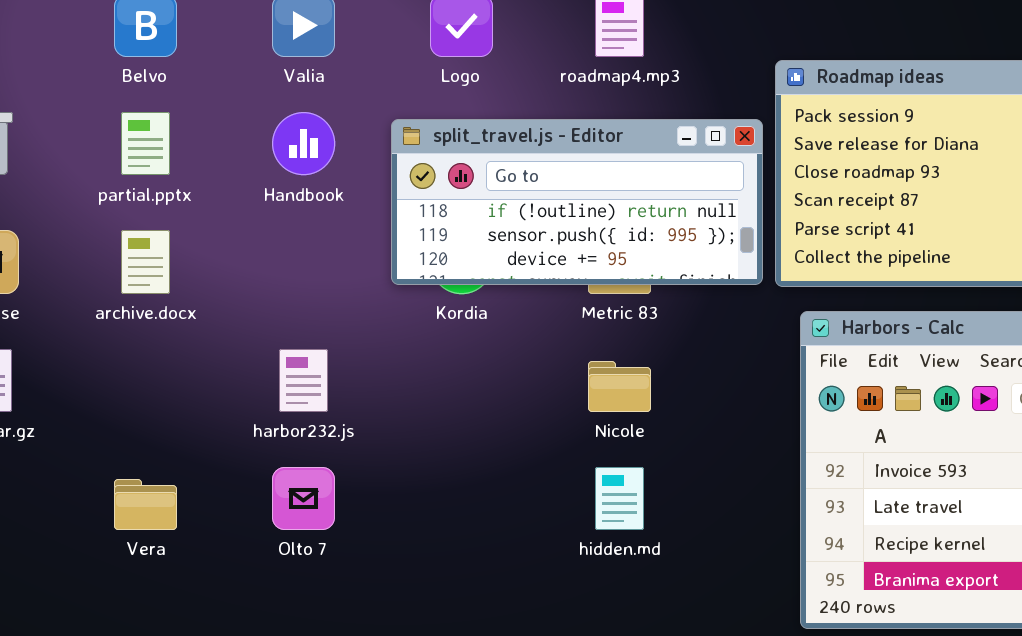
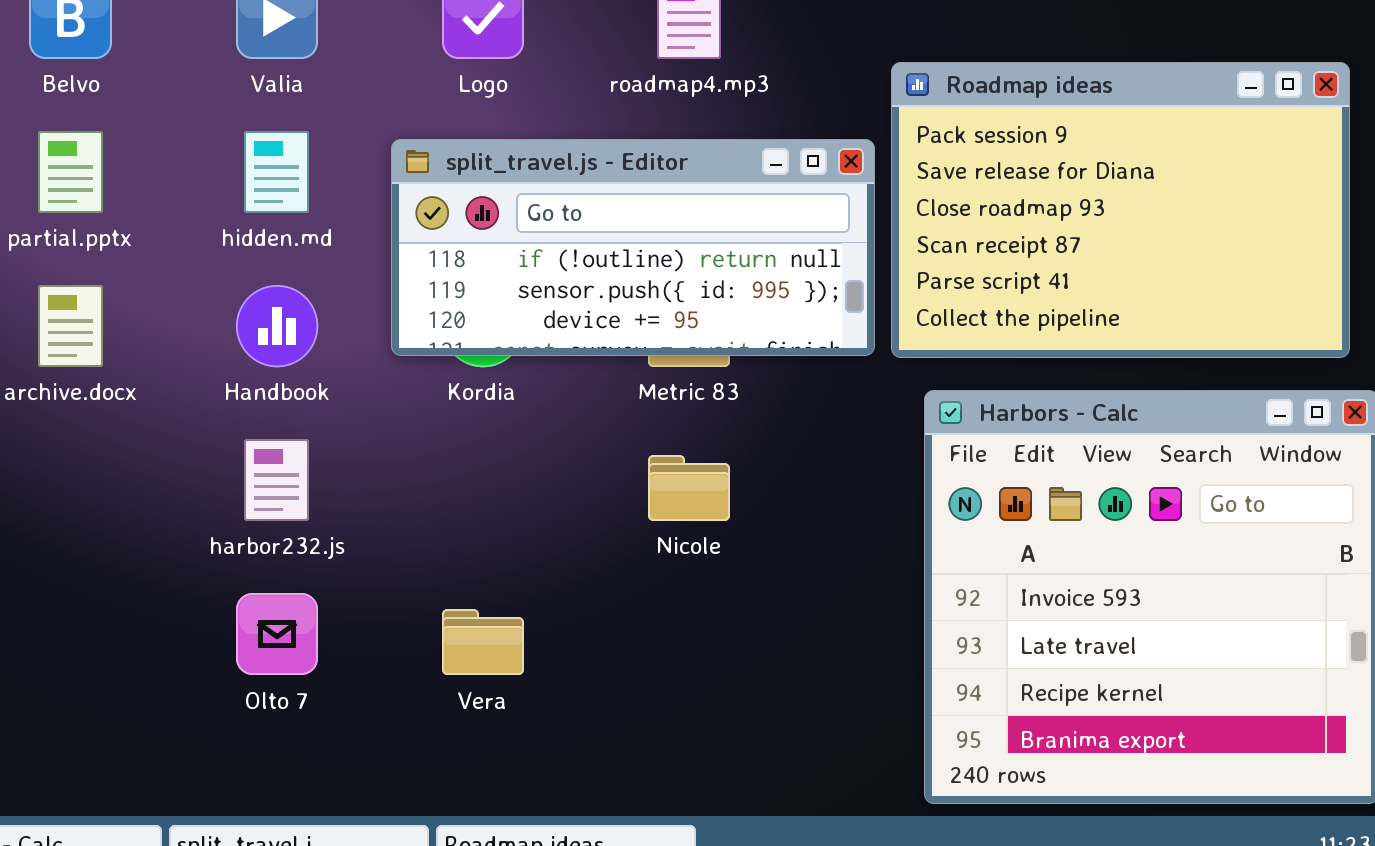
Handbook: [272,112,335,175] -> [236,285,318,367], moved
hidden.md: [595,467,644,530] -> [244,131,309,213], moved
Vera: [114,479,177,530] -> [442,609,524,675], moved

